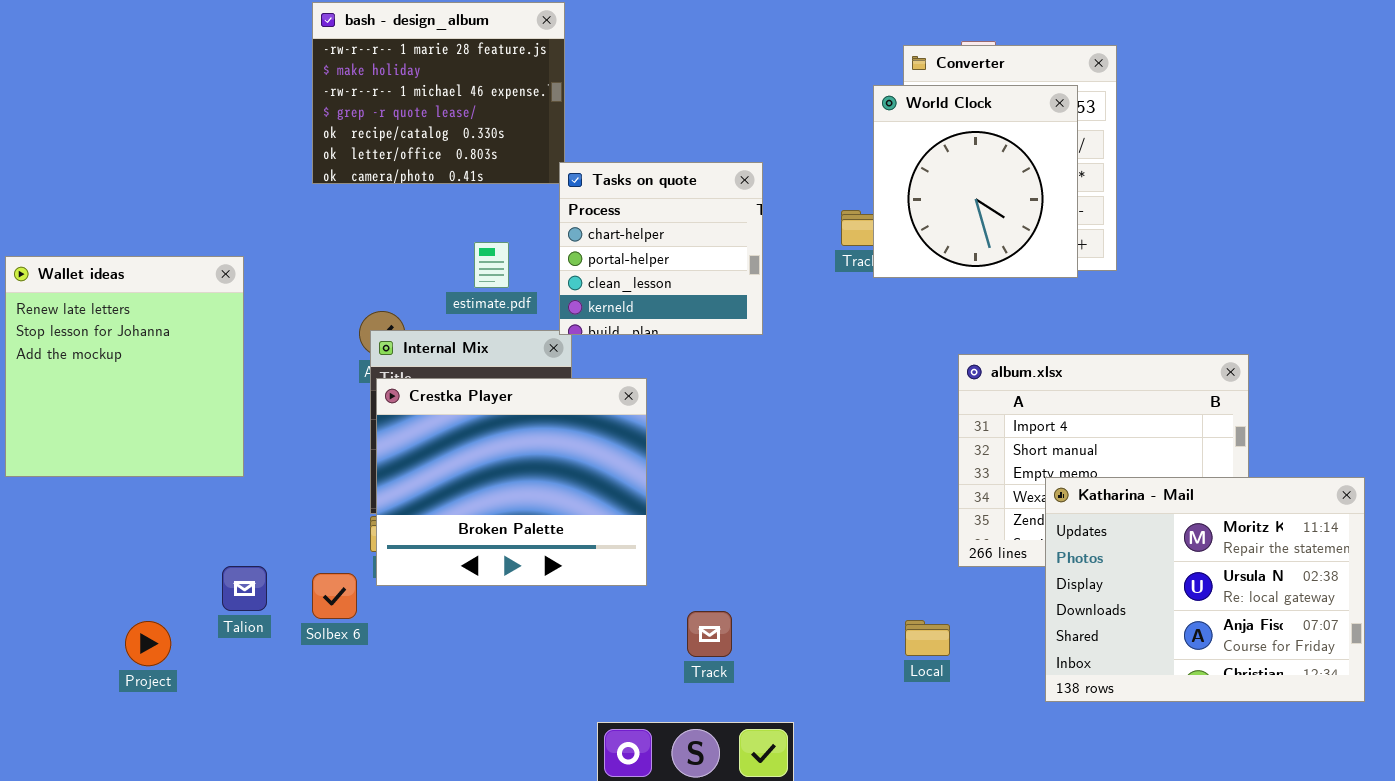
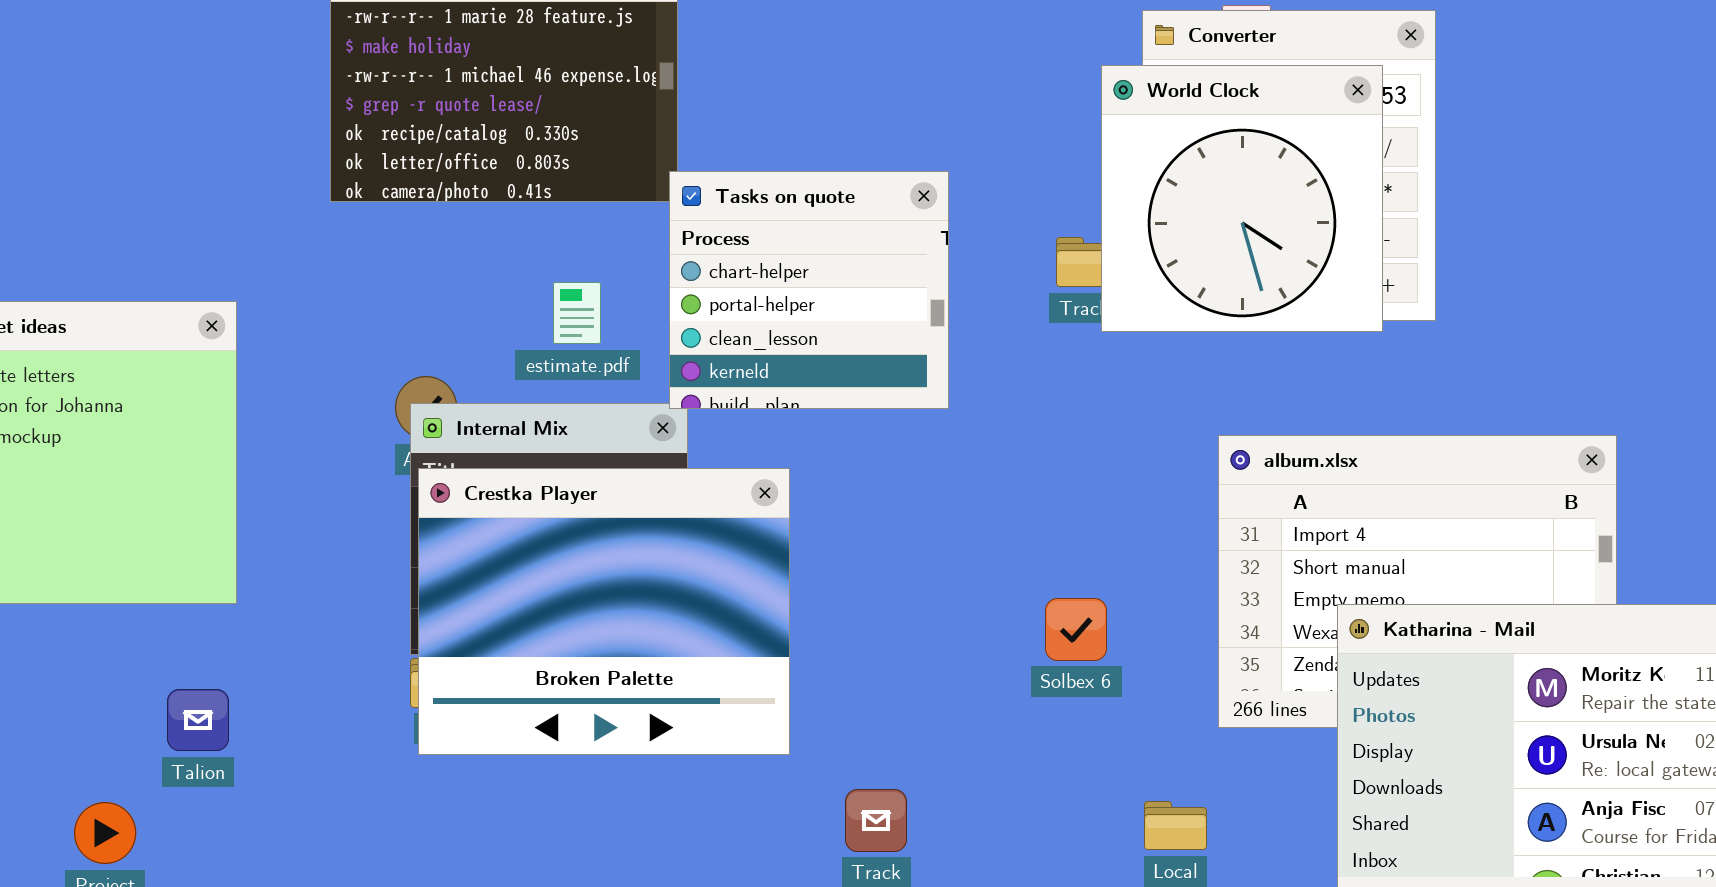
Talion: [222,566,267,611] -> [167,689,229,751], moved
Solbex 6: [312,573,357,619] -> [1045,598,1107,661], moved

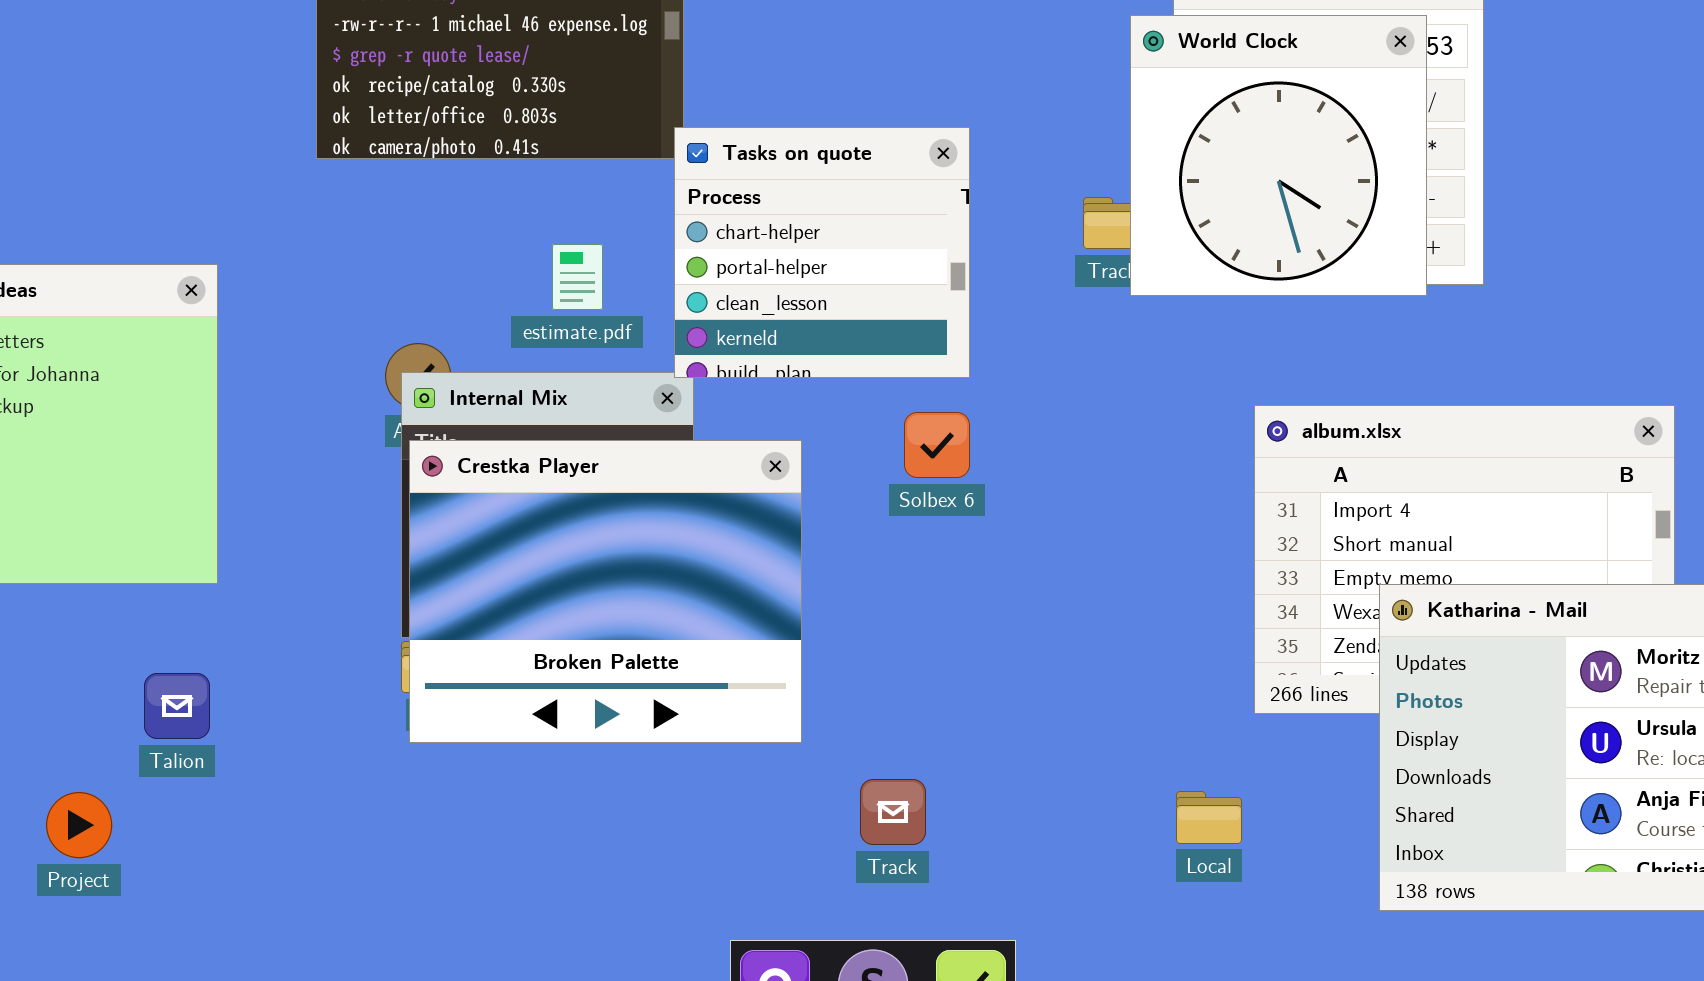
Solbex 6: [1045,598,1107,661] -> [904,412,970,478], moved

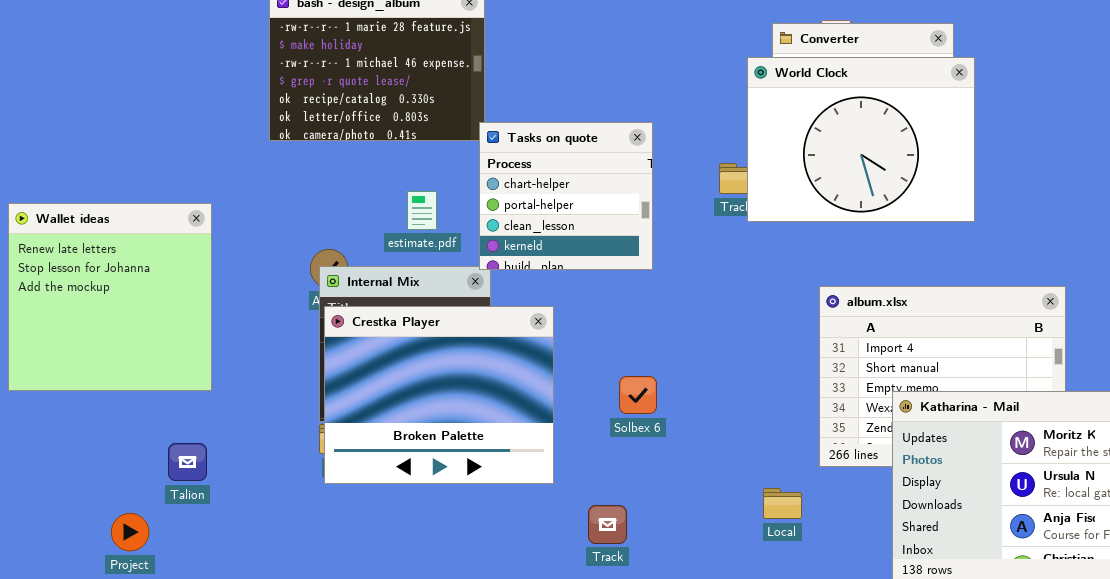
World Clock: [1130,15,1427,296] -> [747,57,975,222], resized
Solbex 6: [904,412,970,478] -> [619,376,657,414], moved
Local: [1176,791,1242,844] -> [763,488,802,519], moved

